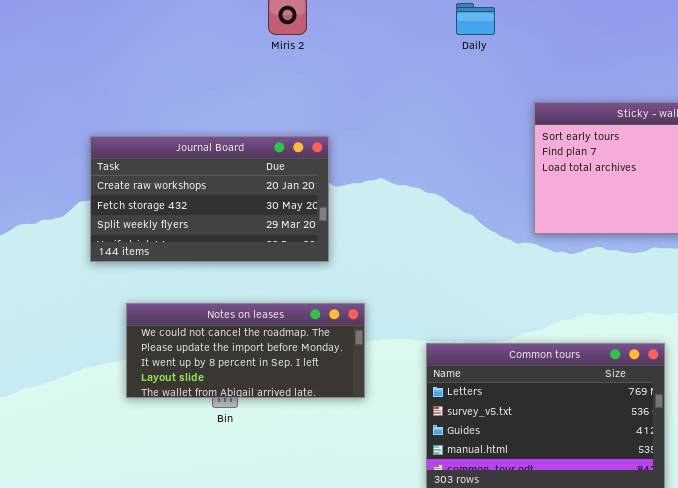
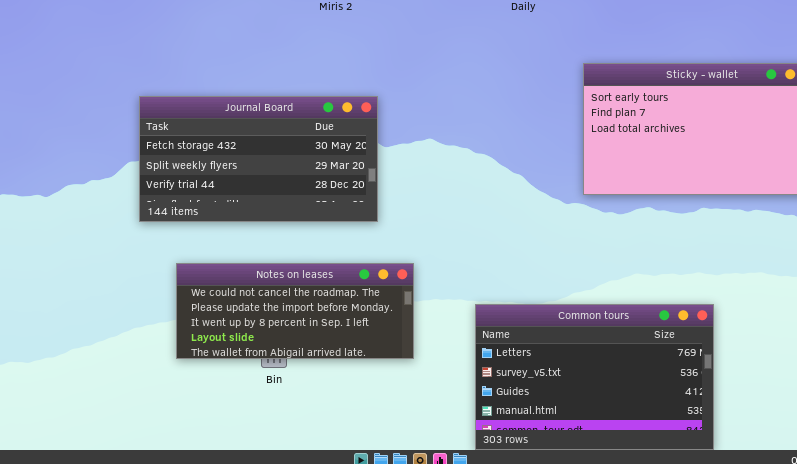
Journal Board: [90,136,329,262] -> [139,96,378,222], scrolled down 1 row

